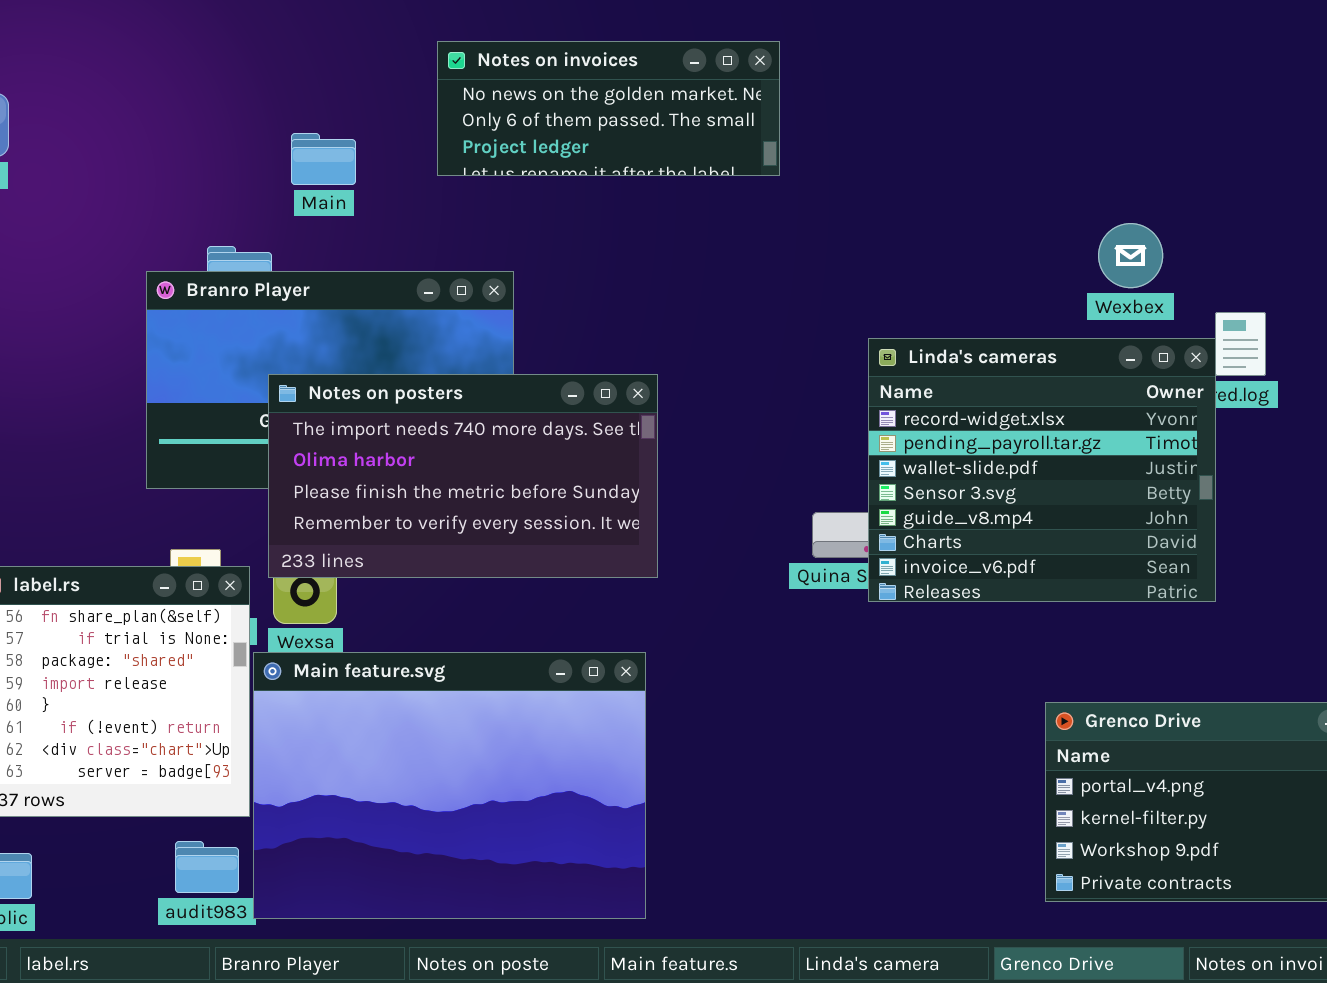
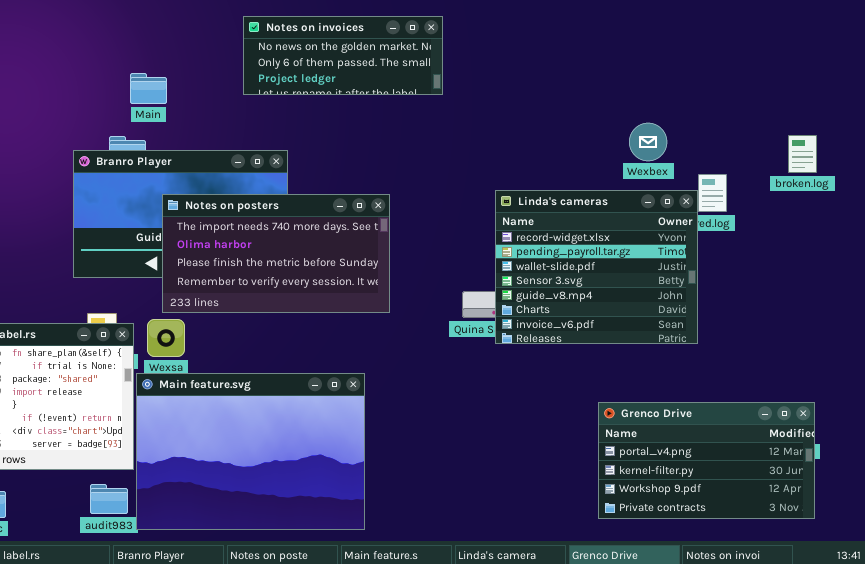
Main: [291,133,356,185] -> [130,73,167,104], moved
Notes on posters: [268,374,658,578] -> [162,194,390,313], moved

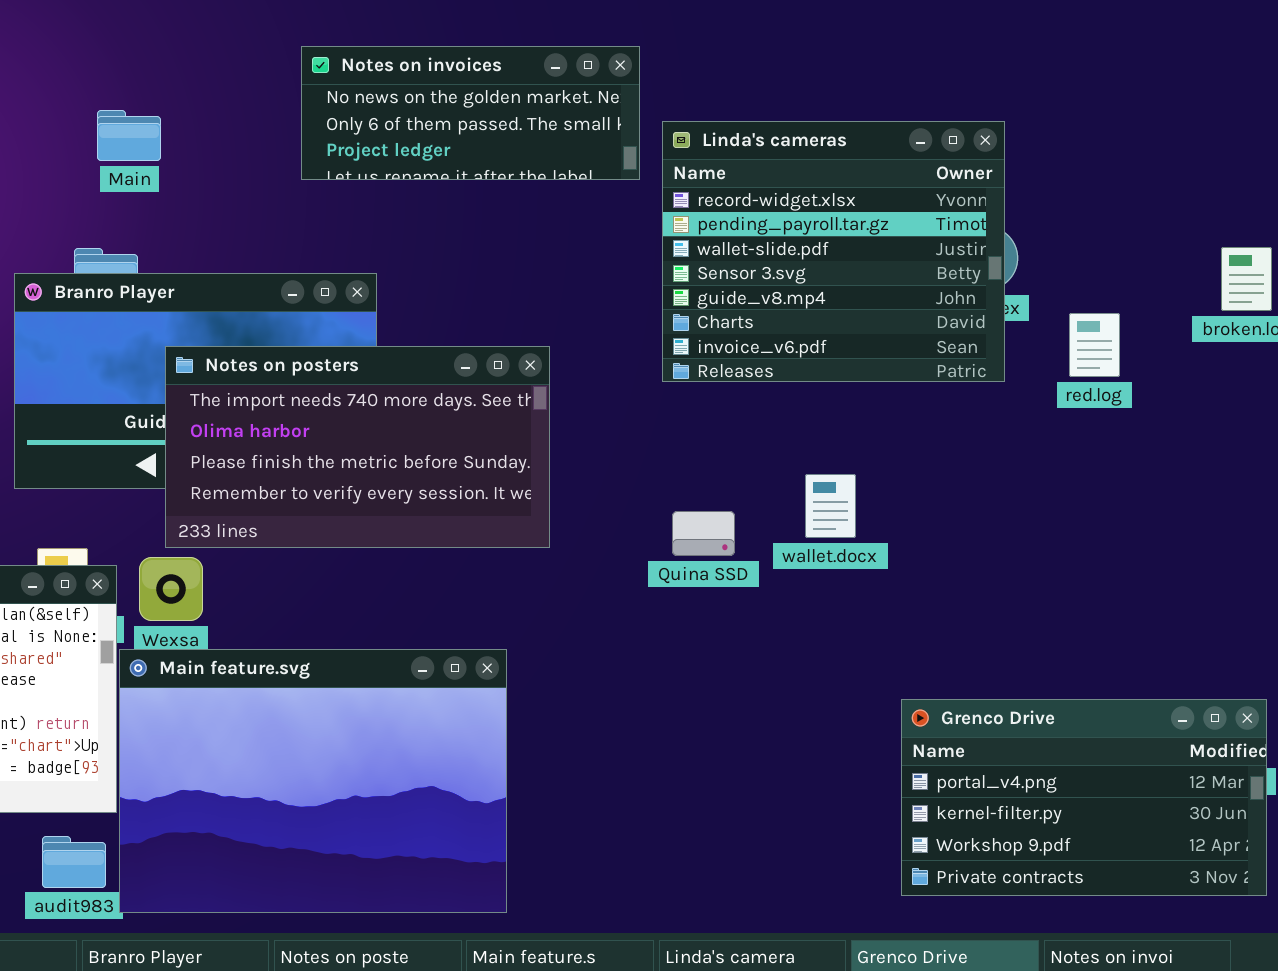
Main: [130,73,167,104] -> [97,110,161,161], moved
Linda's cameras: [495,190,698,344] -> [662,121,1005,382], moved

